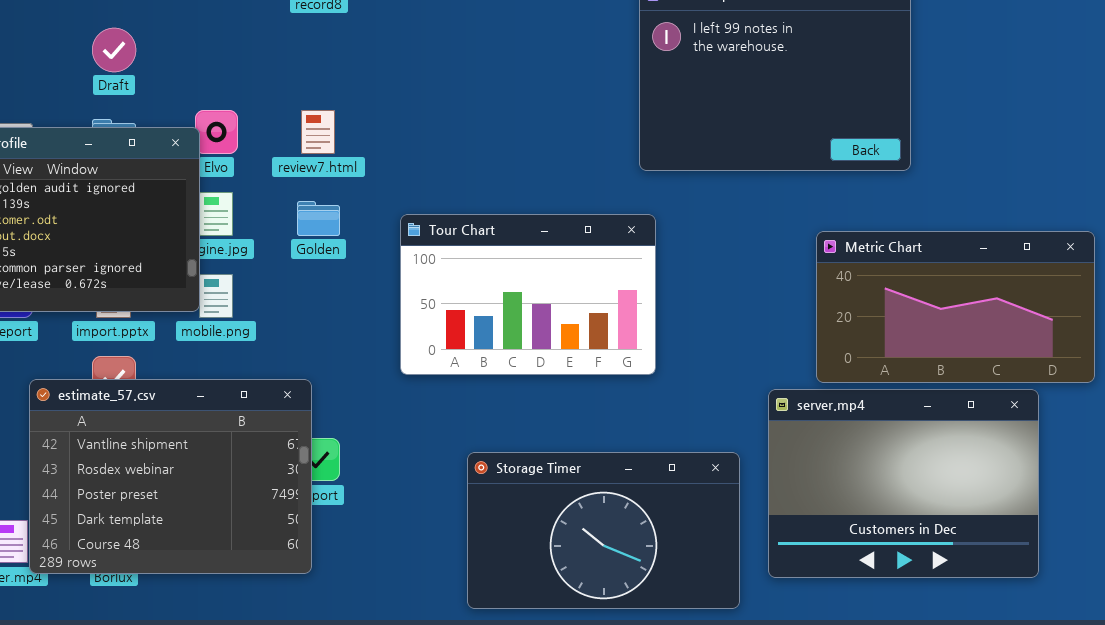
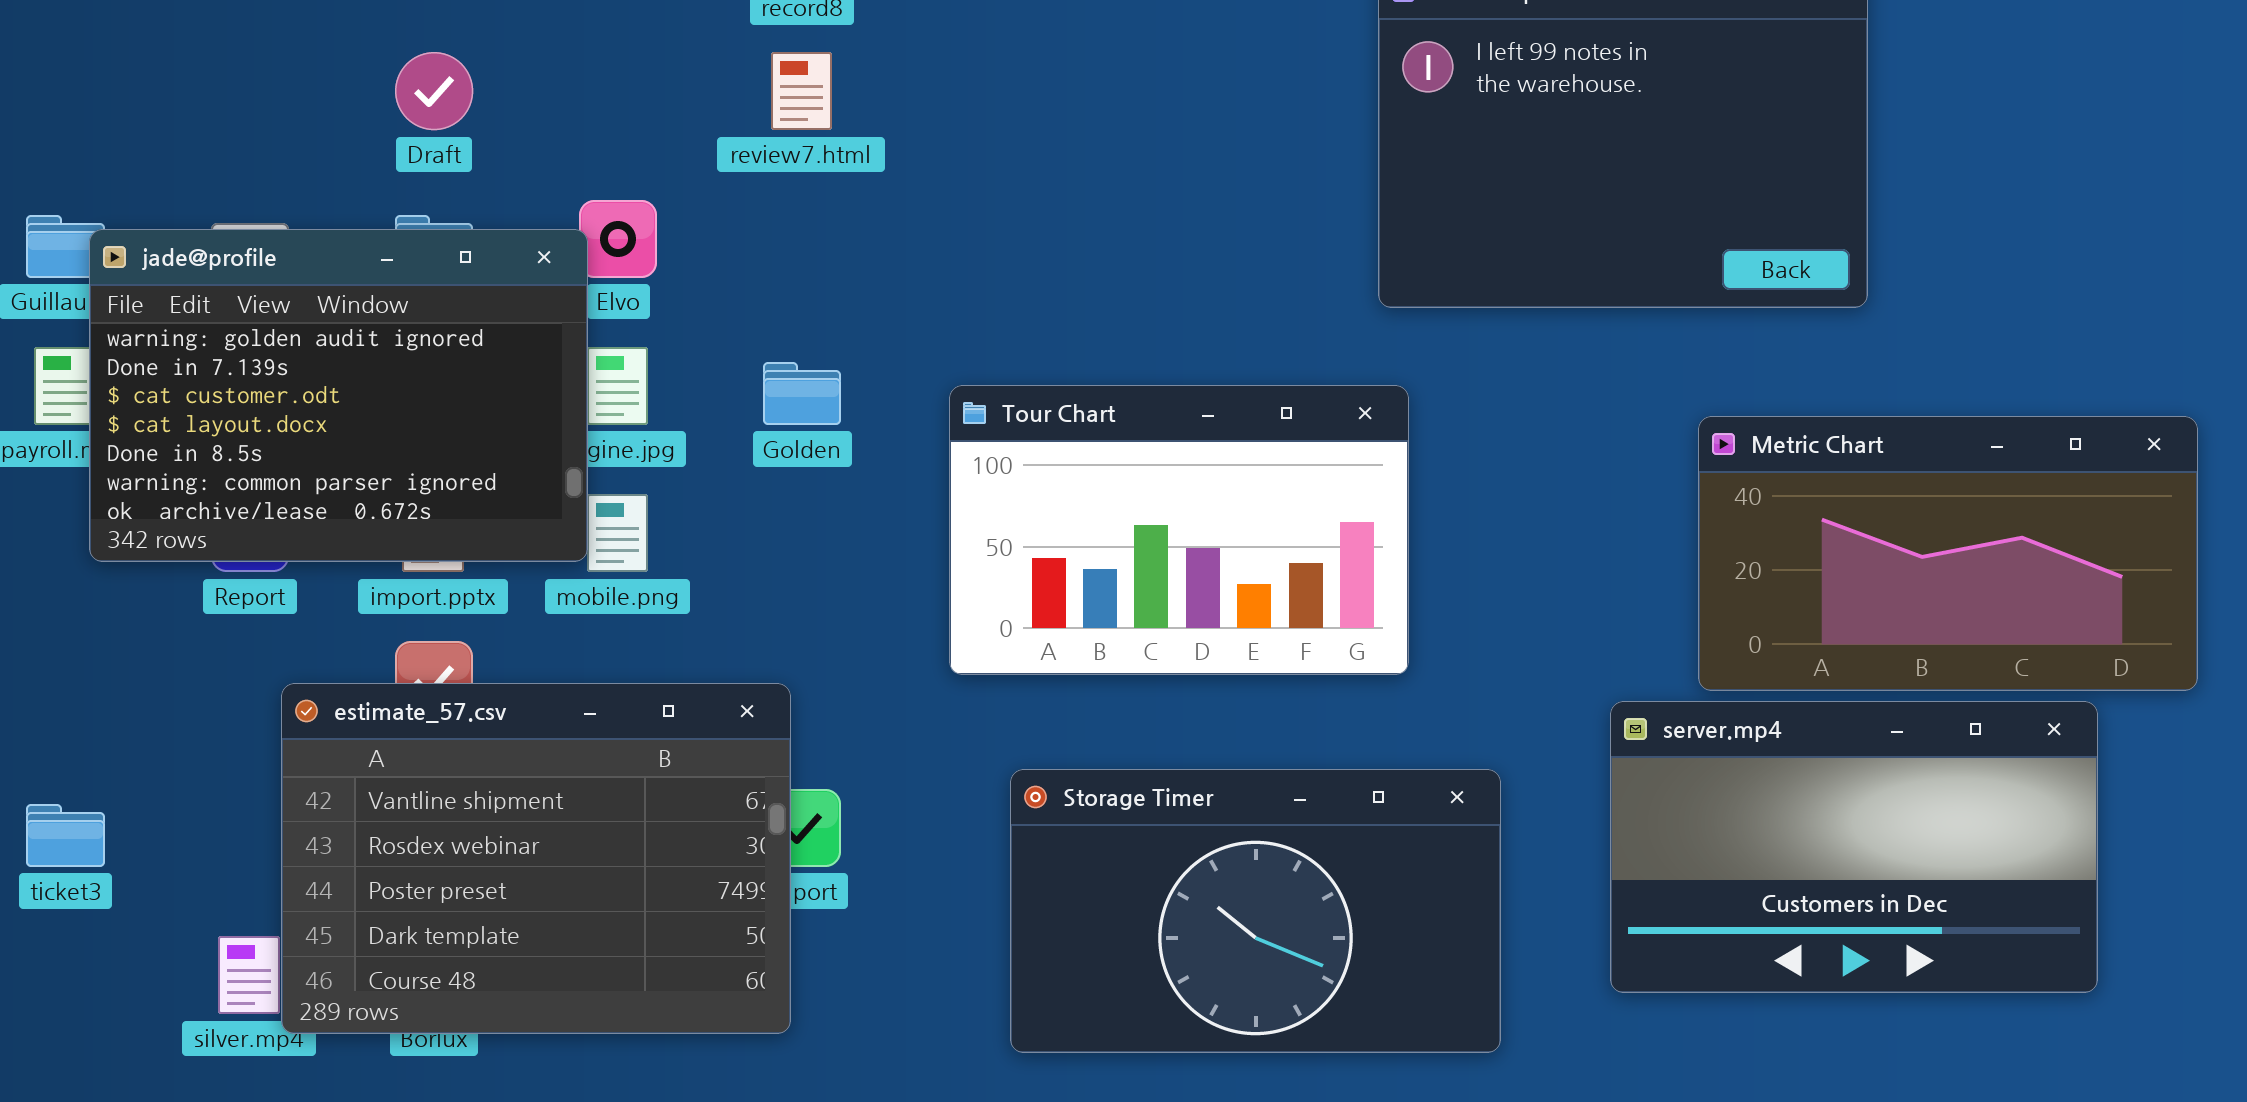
review7.html: [301,110,335,154] -> [771,52,832,130], moved
server.mp4: [768,389,1039,578] -> [1610,701,2098,993], resized
Storage Timer: [467,452,740,609] -> [1010,769,1501,1053], moved

